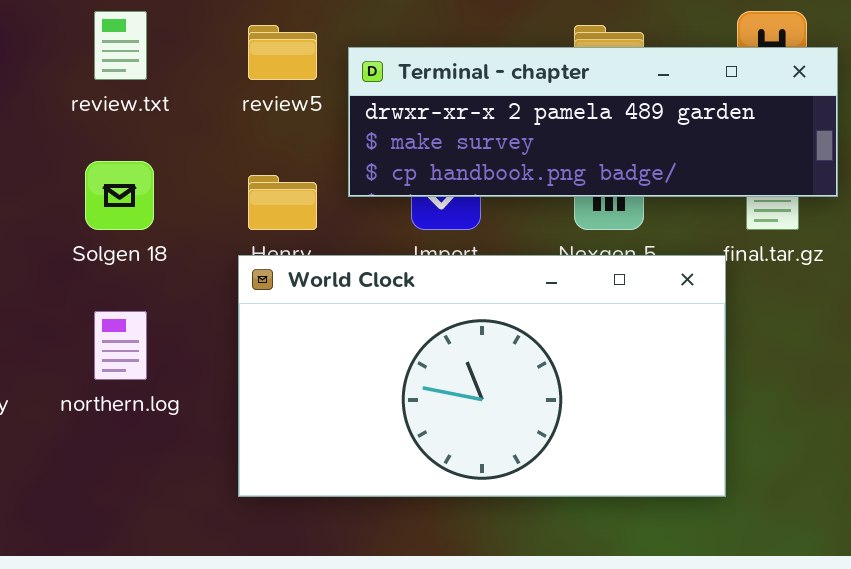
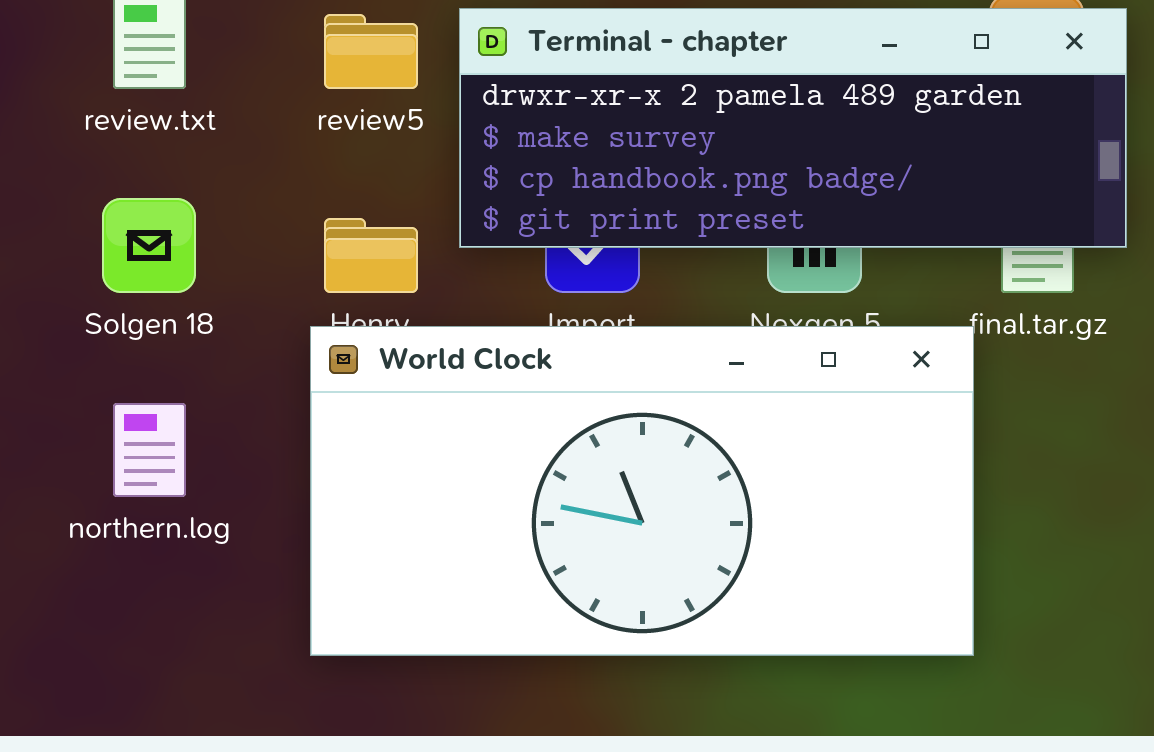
Terminal - chapter: [348,47,838,197] -> [459,8,1127,248], resized

